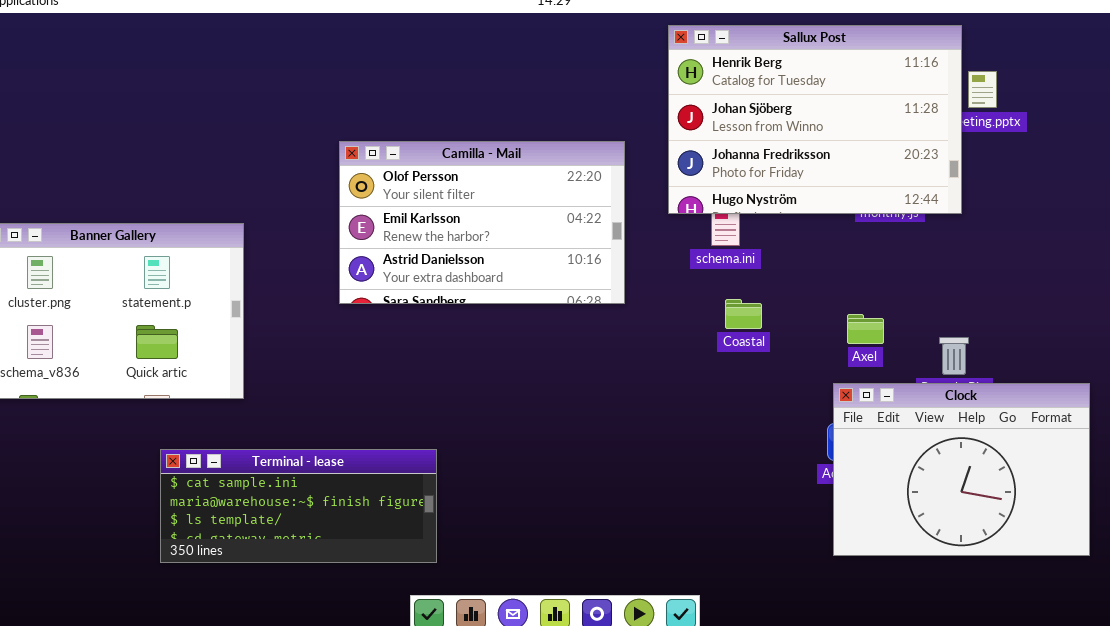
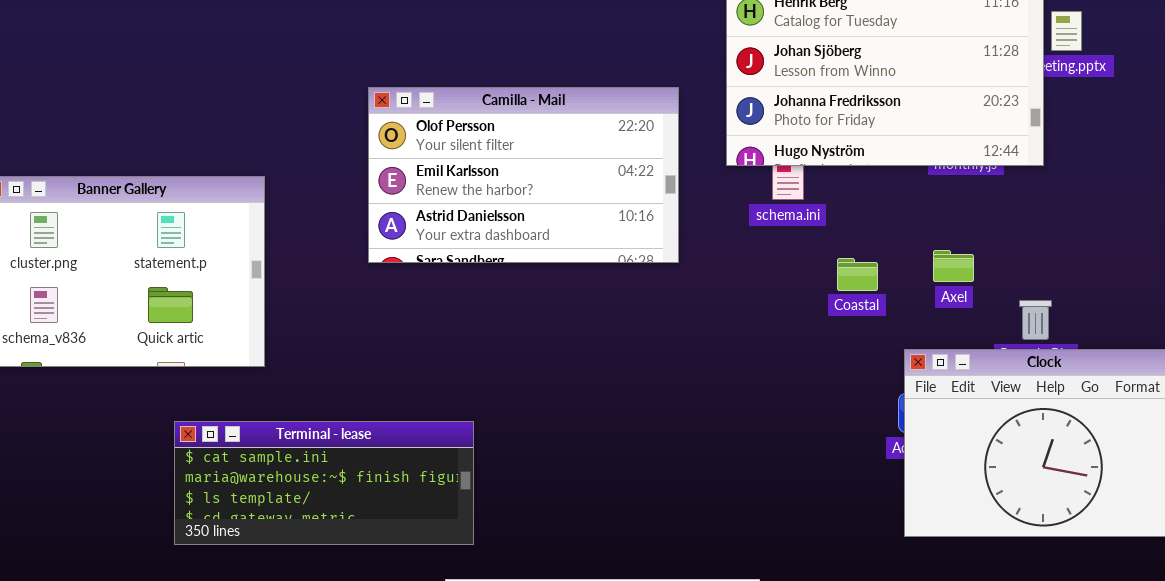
Coastal: [725,299,762,329] -> [837,258,878,291], moved
Axel: [847,314,884,344] -> [933,250,974,282], moved

